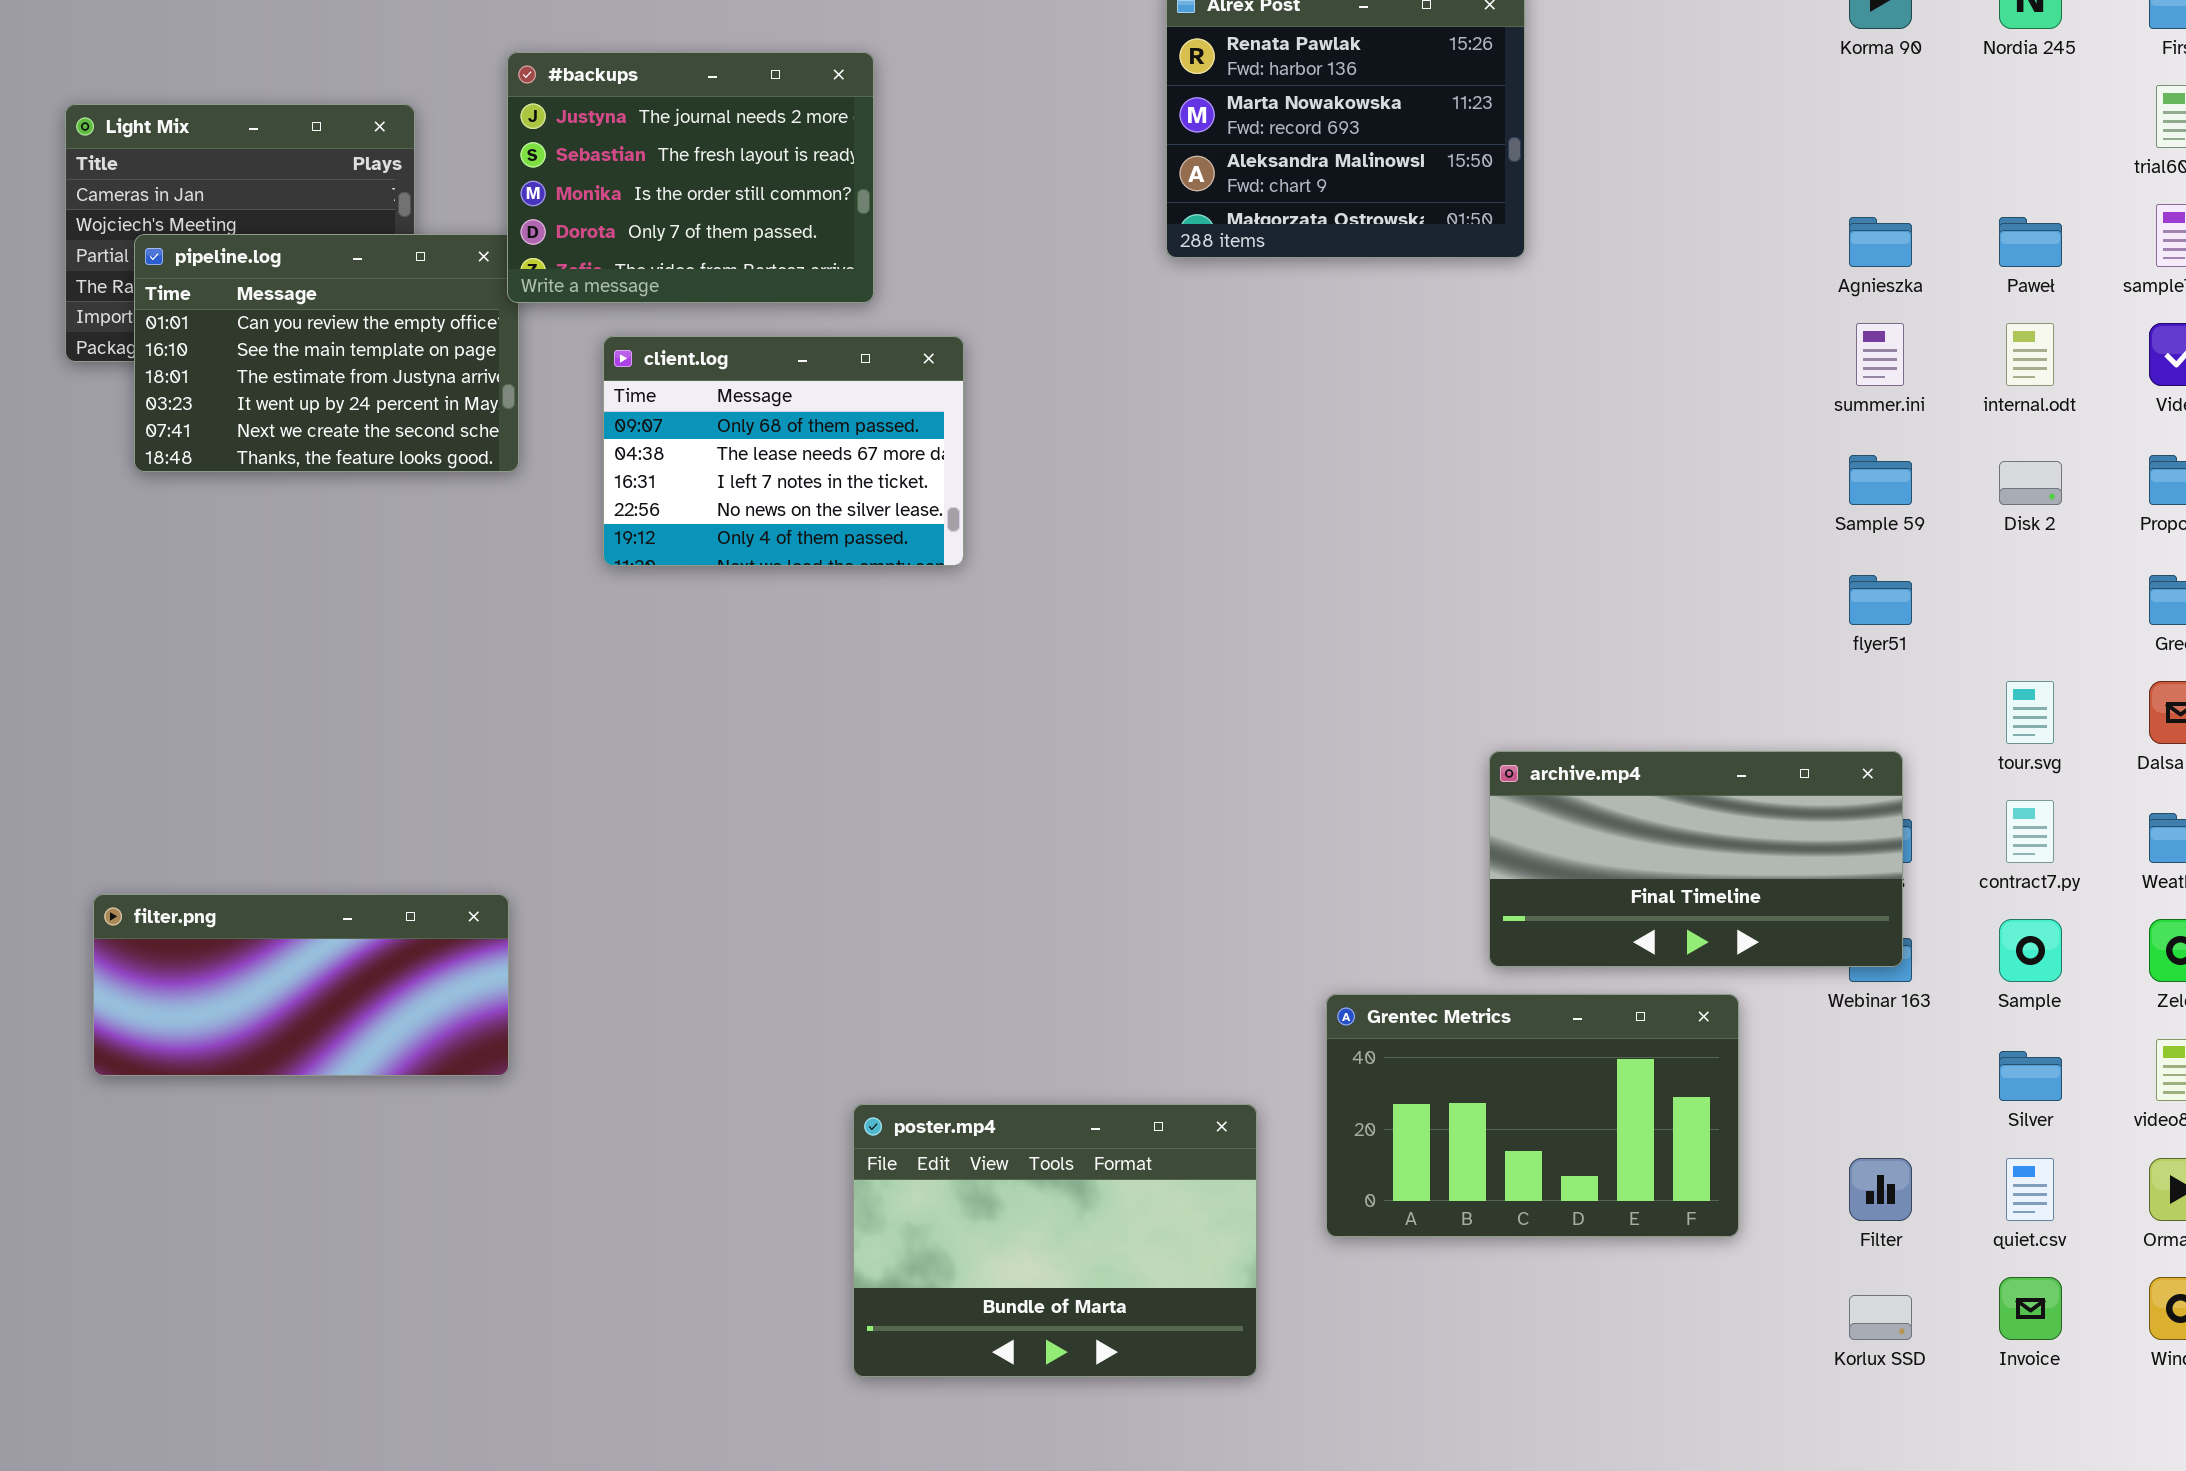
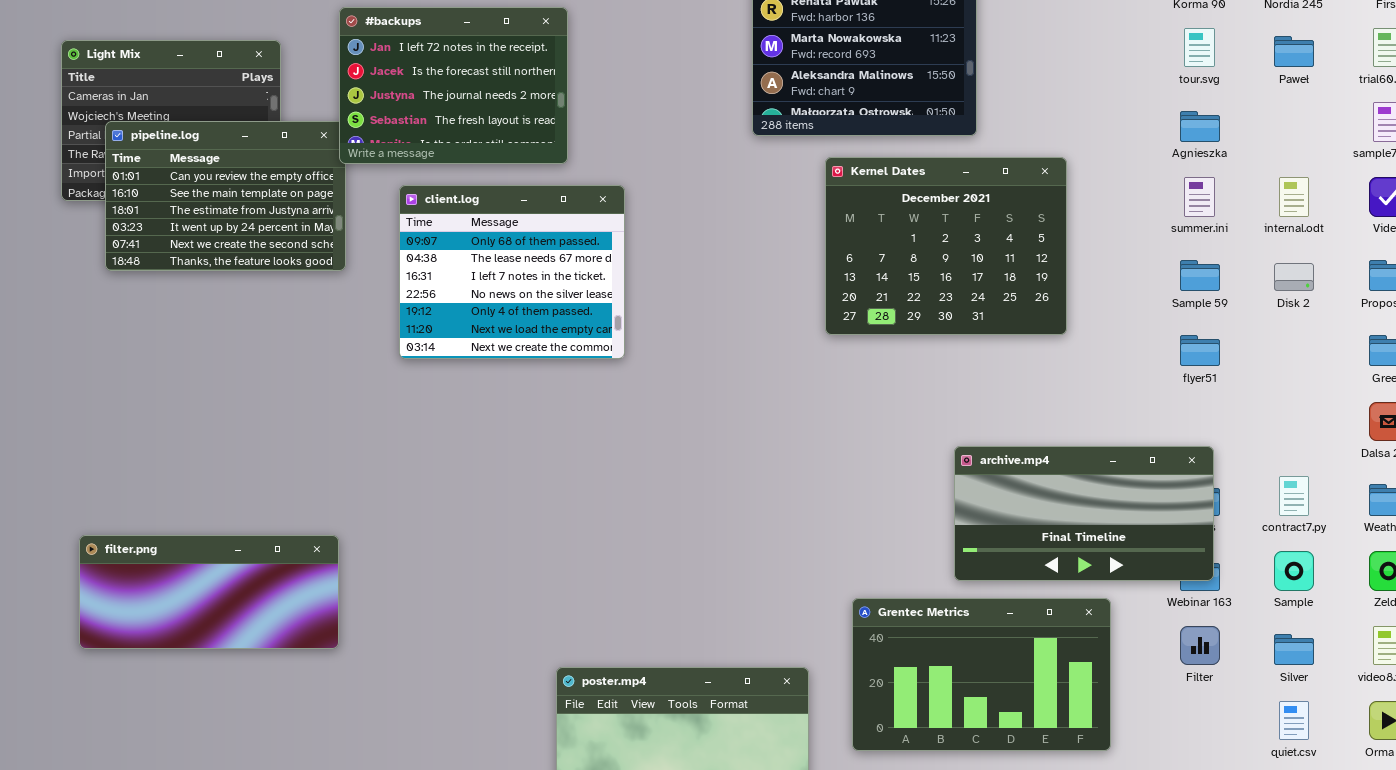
#backups: [507,52,874,303] -> [339,7,568,164], scrolled up 2 rows
Paweł: [1999,217,2062,267] -> [1274,36,1314,67], moved
Kernel Dates: none -> [825,157,1067,335], opened
client.log: [603,336,964,566] -> [399,185,625,359], resized
tour.svg: [2006,681,2054,744] -> [1184,28,1215,67], moved
Filter: [1849,1158,1912,1221] -> [1180,626,1220,665], moved

